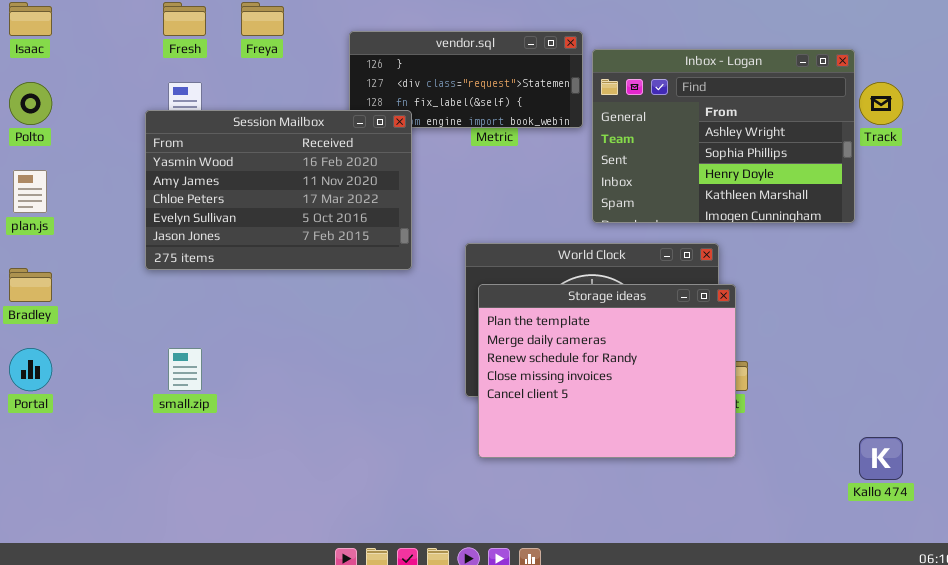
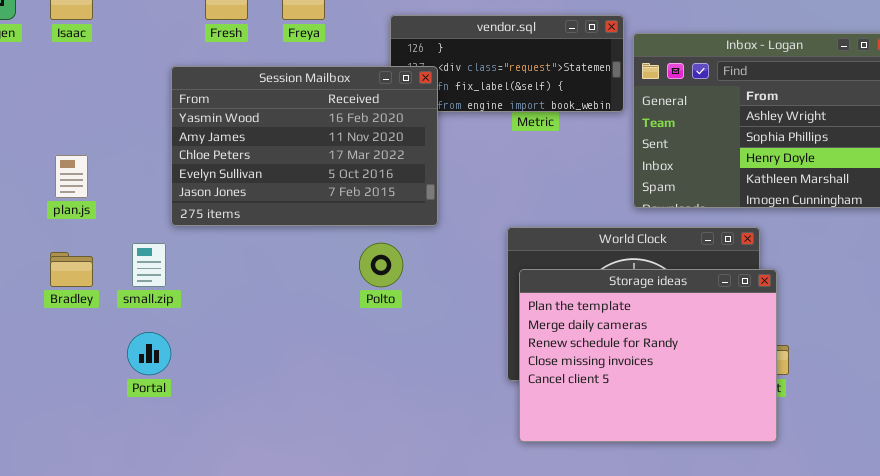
Polto: [9,82,52,125] -> [359,243,403,287], moved
Session Mailbox: [145,110,412,270] -> [171,66,438,226], moved
Portal: [9,348,52,391] -> [127,332,171,375], moved
small.zip: [168,348,202,391] -> [132,243,166,287], moved

